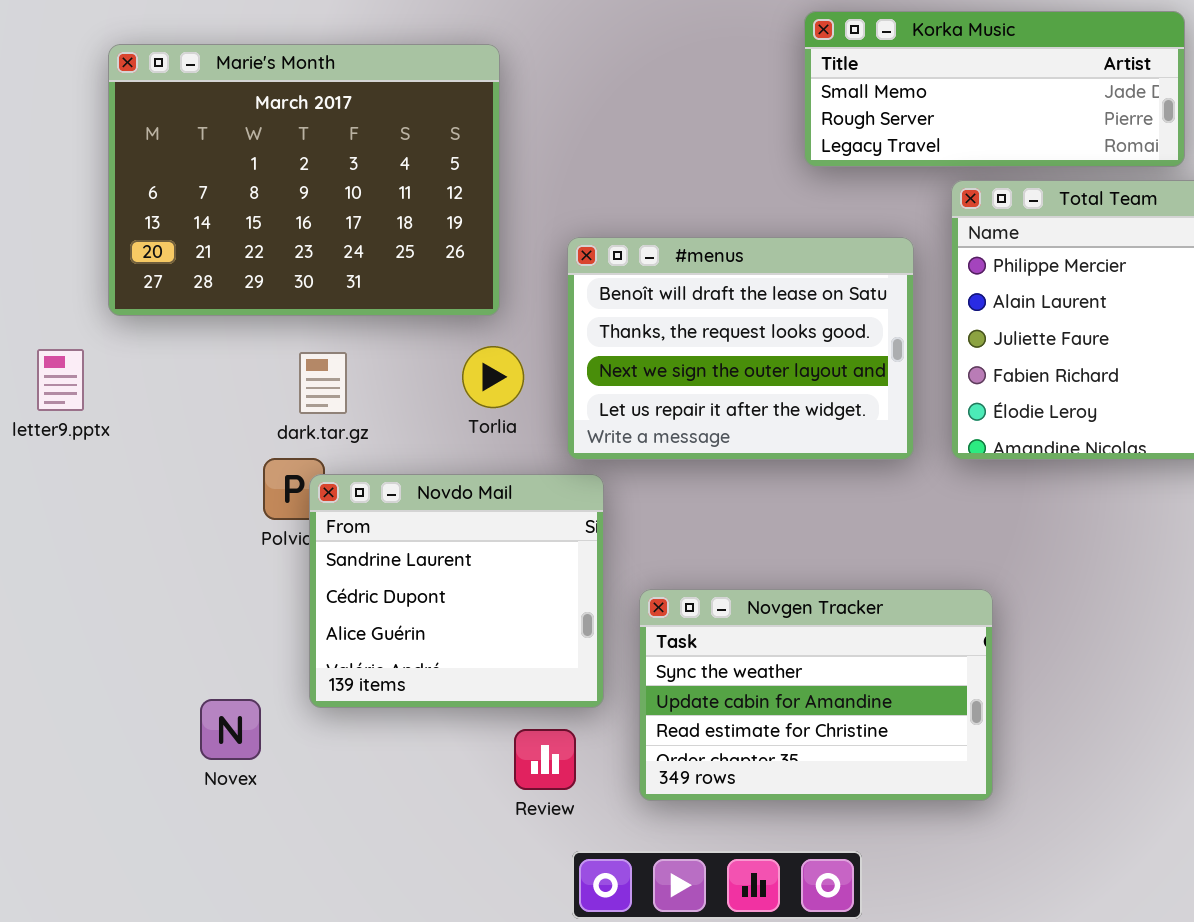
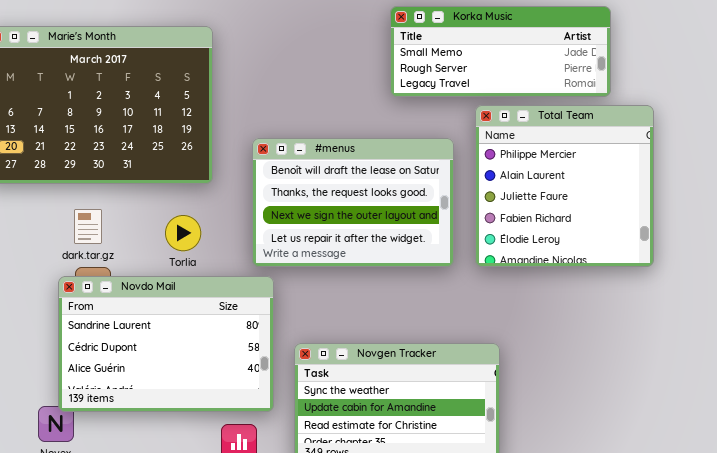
Torlia: [462,346,524,408] -> [165,215,201,251], moved
dark.tar.gz: [299,352,347,414] -> [74,209,102,244], moved
Novdo Mail: [309,474,604,708] -> [58,276,274,412], resized

